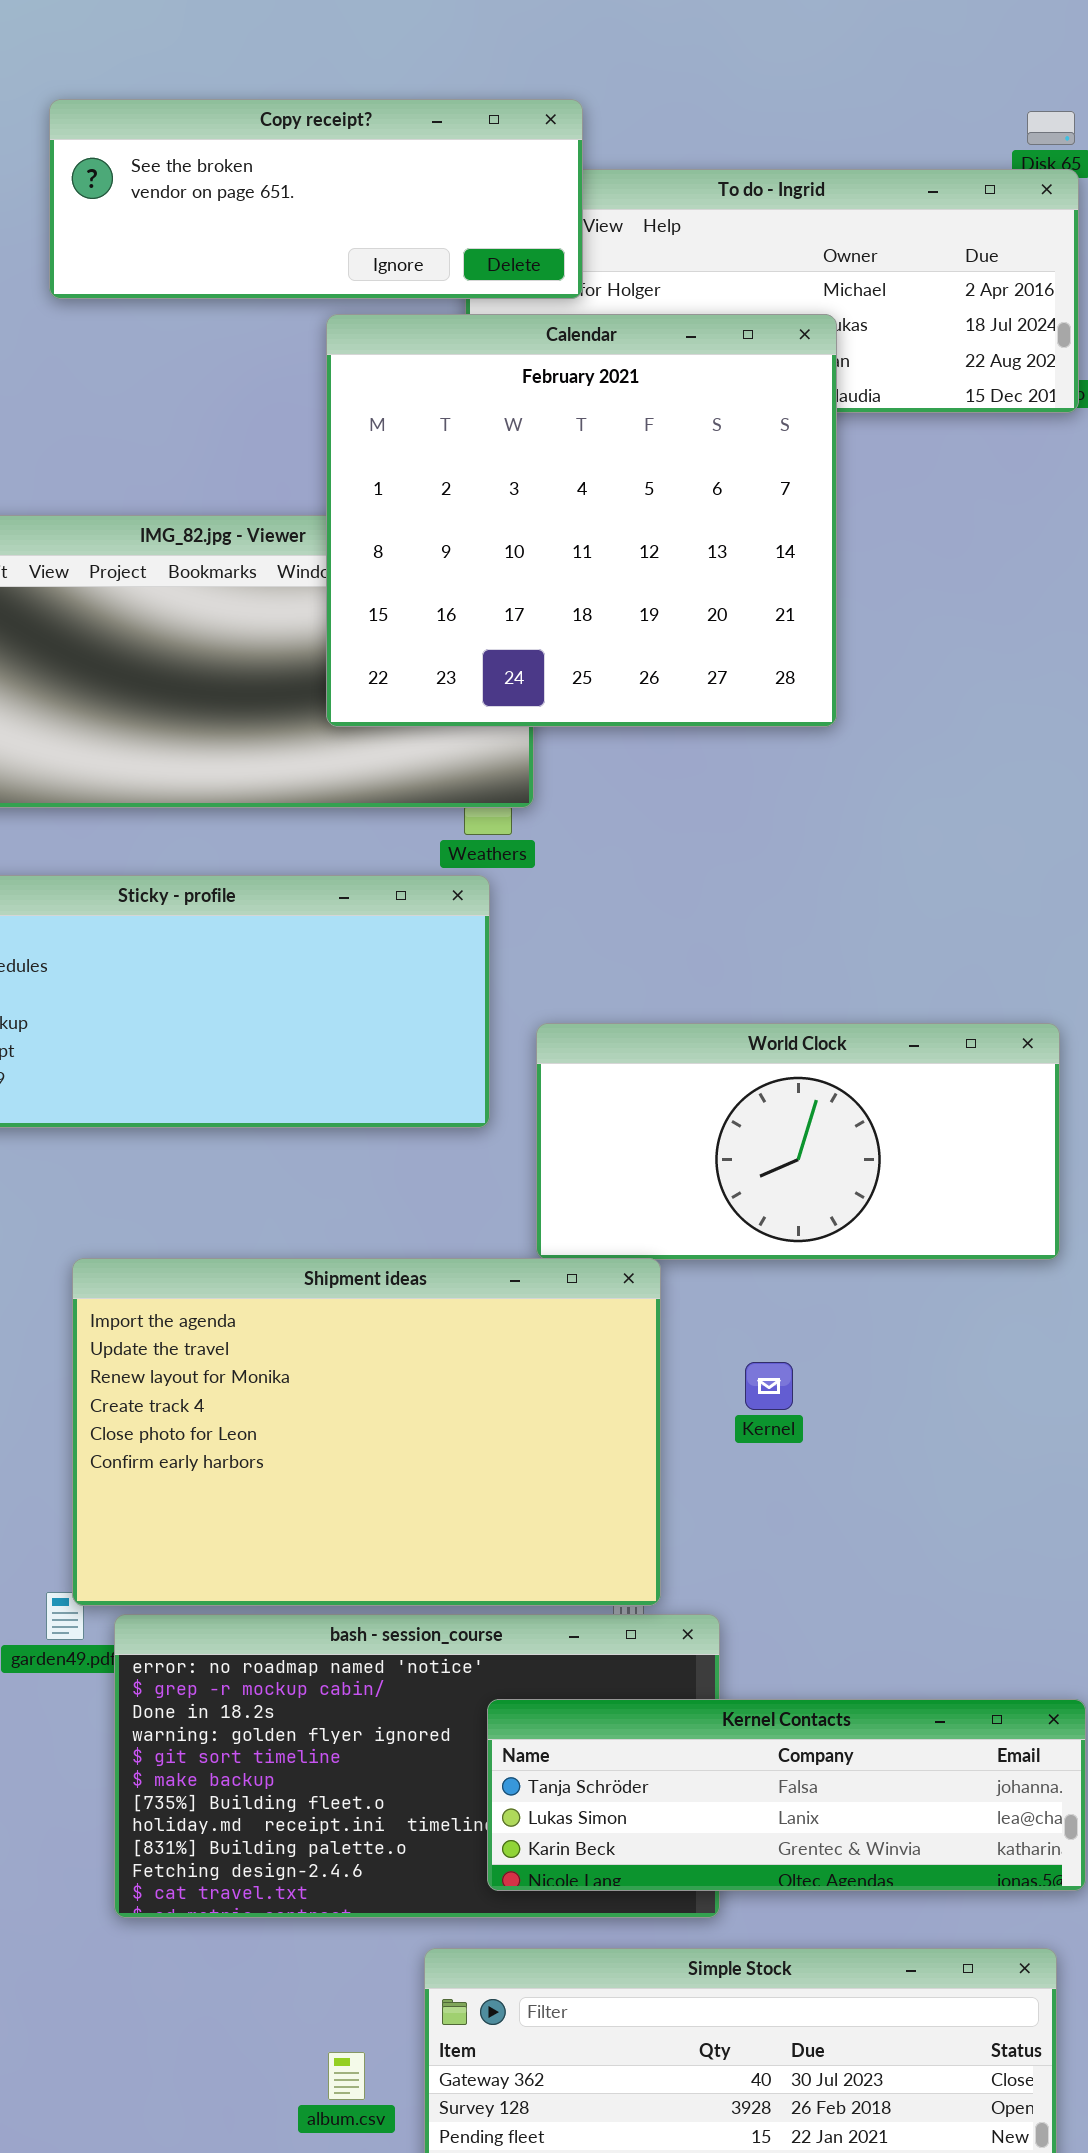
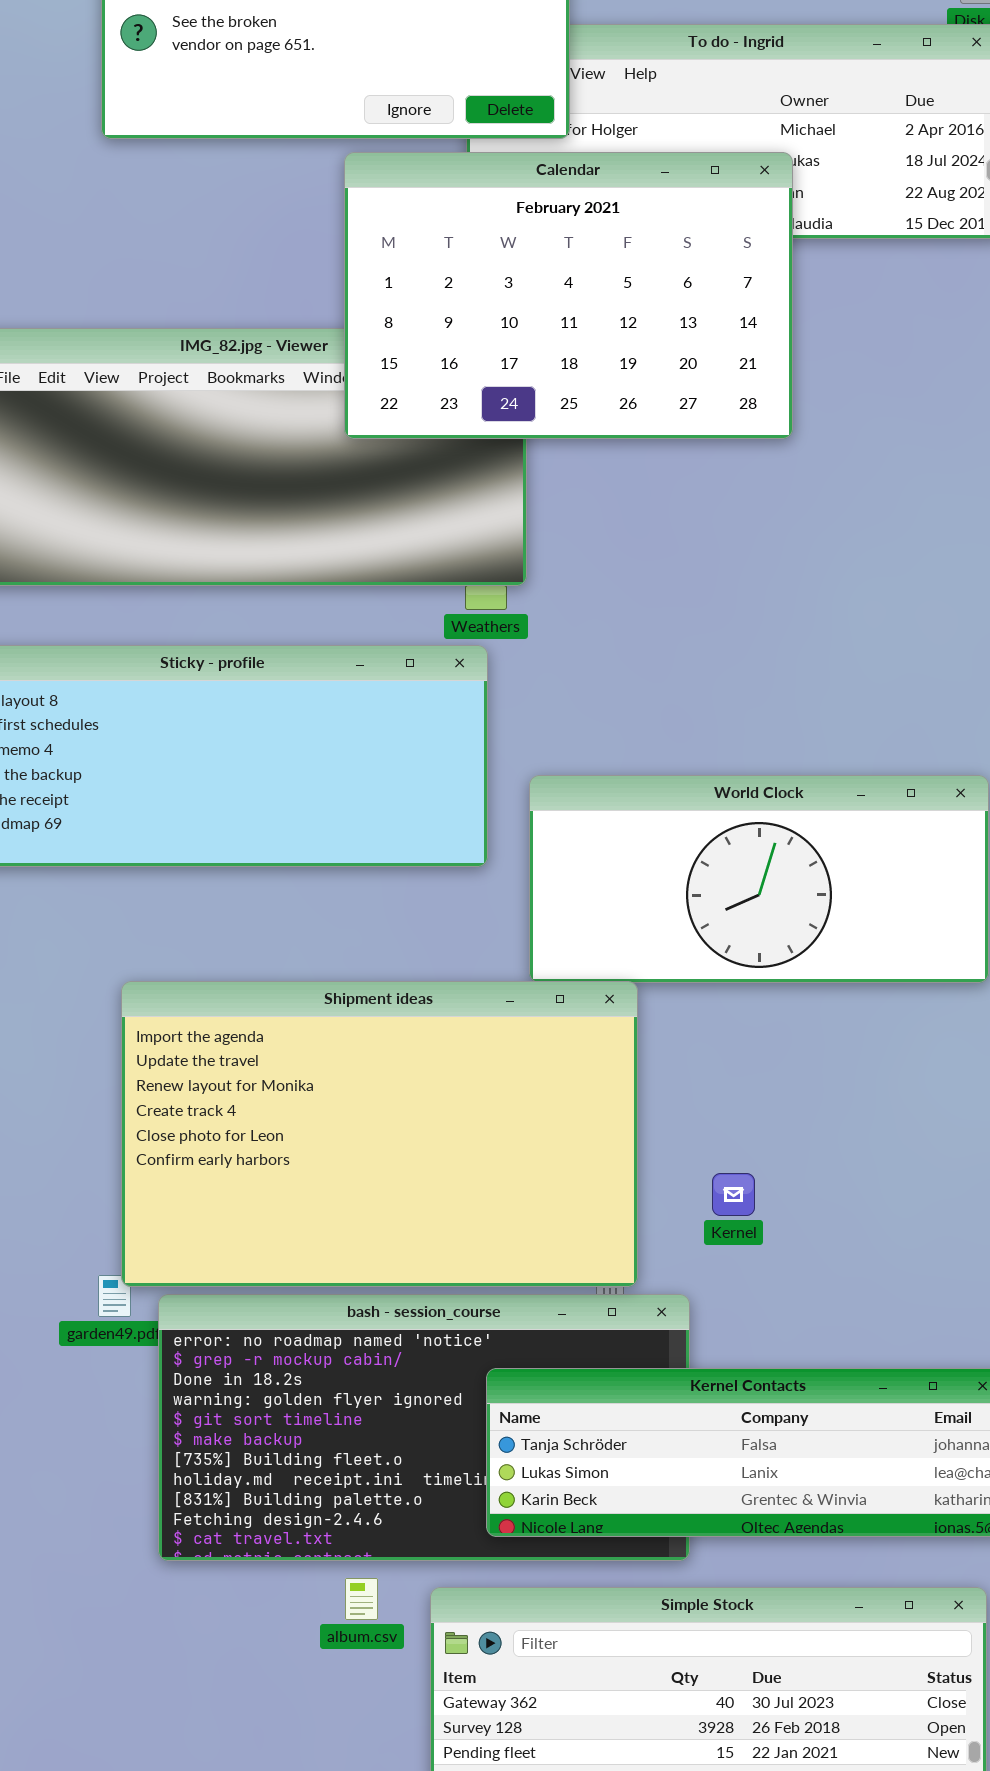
Calendar: [326,314,837,727] -> [344,152,793,439], resized
Kernel: [745,1362,793,1410] -> [712,1173,755,1216], moved
album.csv: [328,2052,365,2100] -> [345,1578,378,1620], moved

